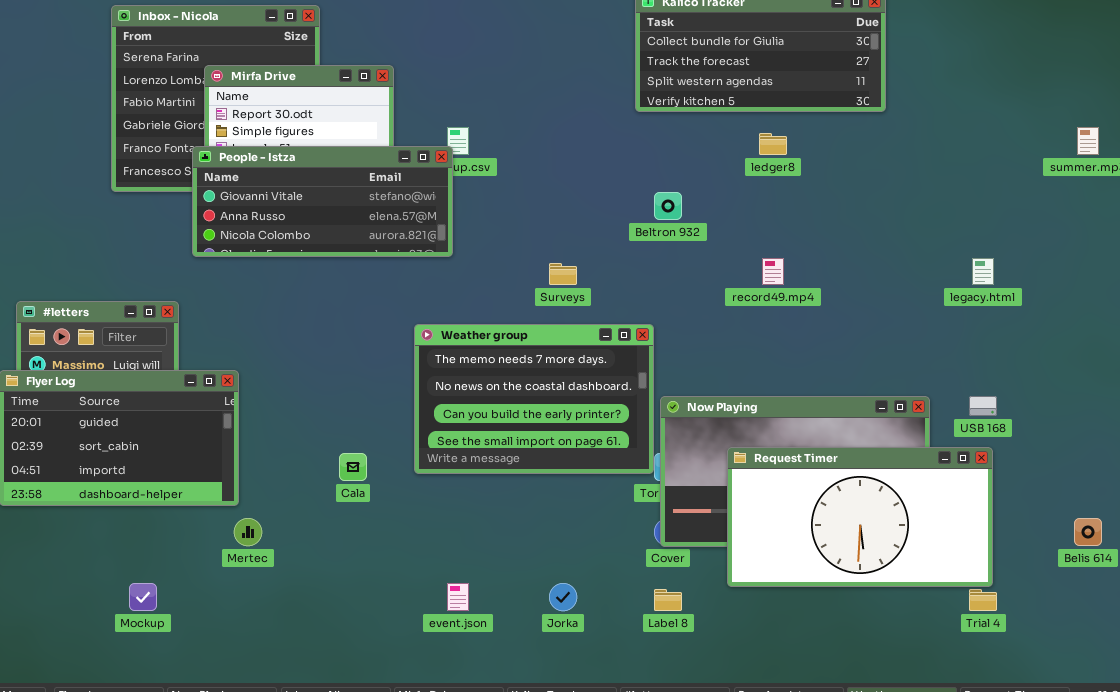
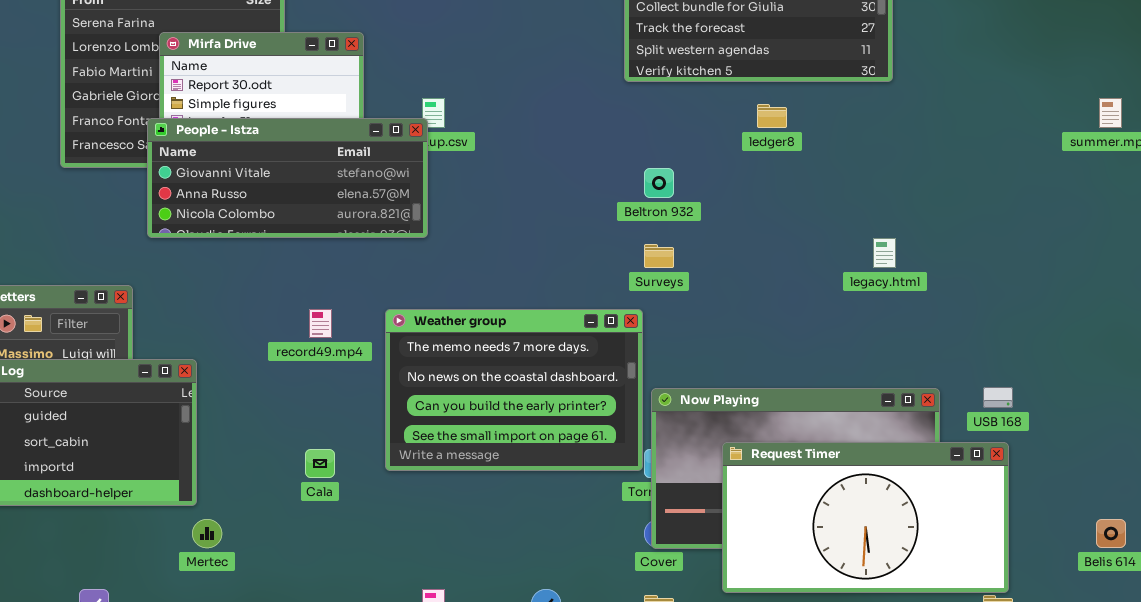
record49.mp4: [762,258,784,285] -> [309,309,332,338], moved
legacy.html: [972,258,994,285] -> [873,238,896,268], moved
Surveys: [549,263,577,285] -> [644,244,674,268], moved

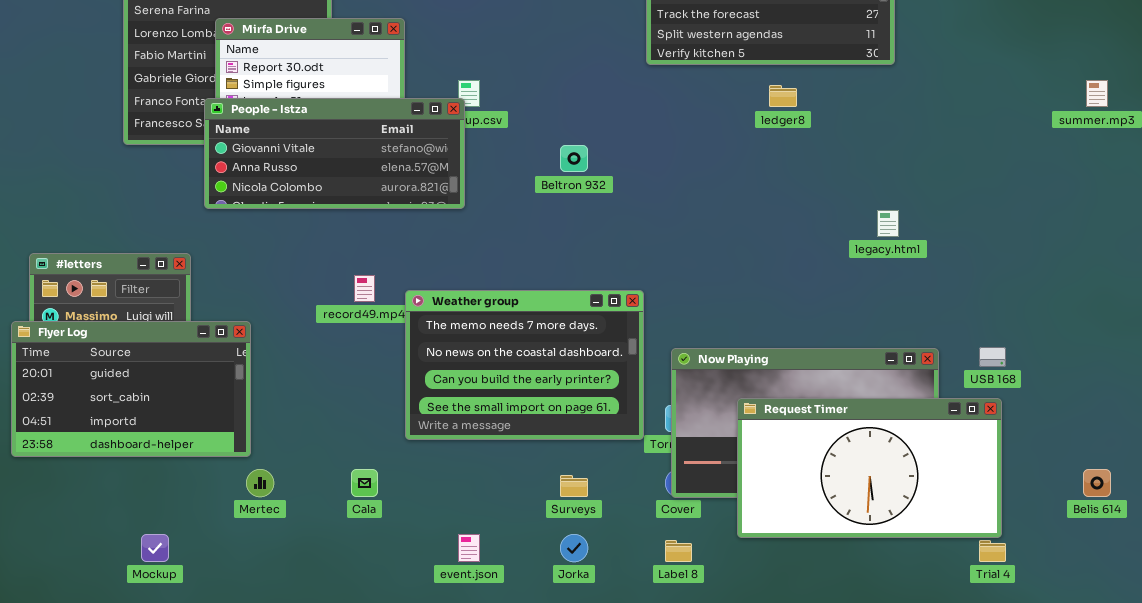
Beltron 932: [644,168,674,198] -> [560,145,588,172], moved
Surveys: [644,244,674,268] -> [560,475,588,497], moved
Weather group: [385,309,643,471] -> [405,290,644,440], moved
Cala: [305,449,335,478] -> [351,469,378,497], moved

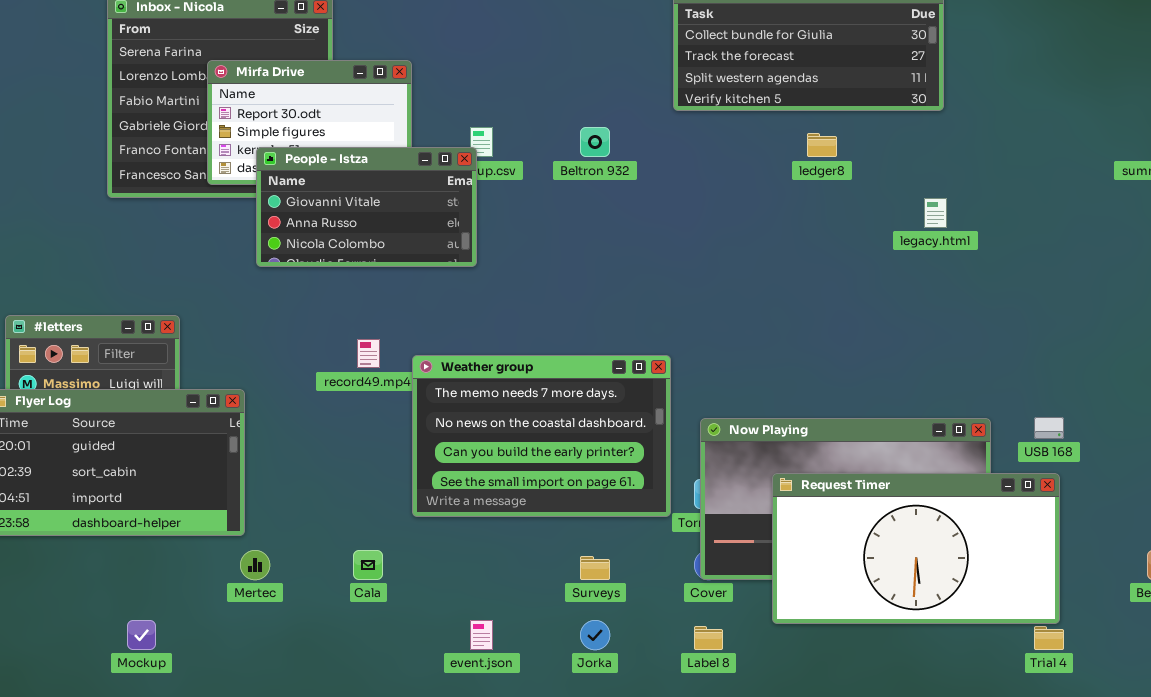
People - Istza: [204,98,465,209] -> [256,147,477,267], resized
Beltron 932: [560,145,588,172] -> [580,127,610,157], moved
legacy.html: [877,210,899,237] -> [924,198,947,228], moved

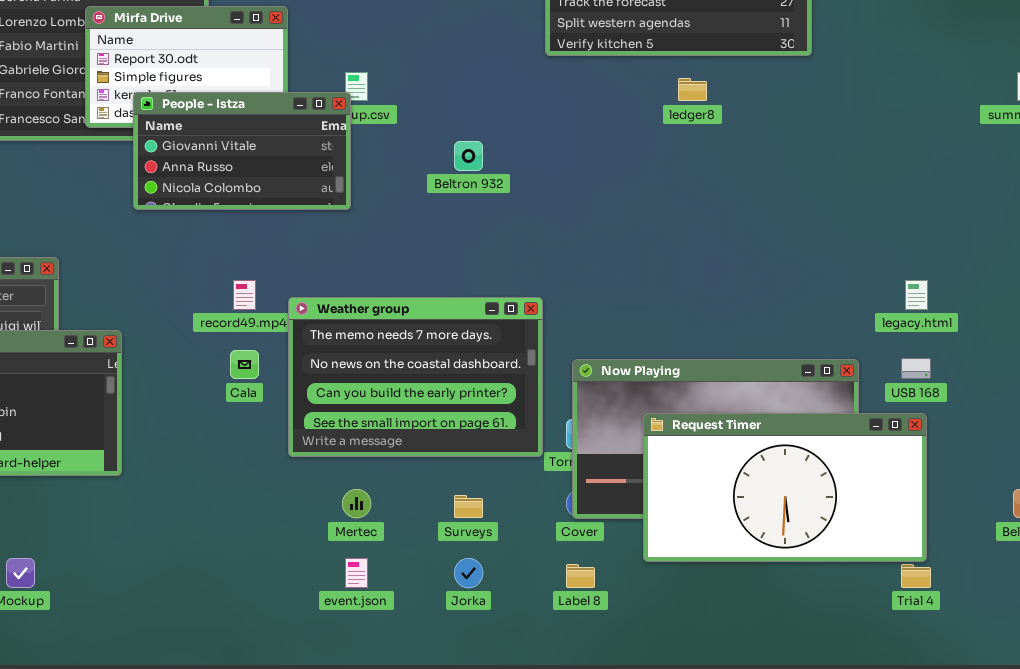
Beltron 932: [580,127,610,157] -> [454,141,483,171], moved
legacy.html: [924,198,947,228] -> [905,280,928,310], moved
Mertec: [240,550,270,580] -> [342,489,371,518], moved
Cala: [353,550,383,580] -> [230,350,259,379], moved

